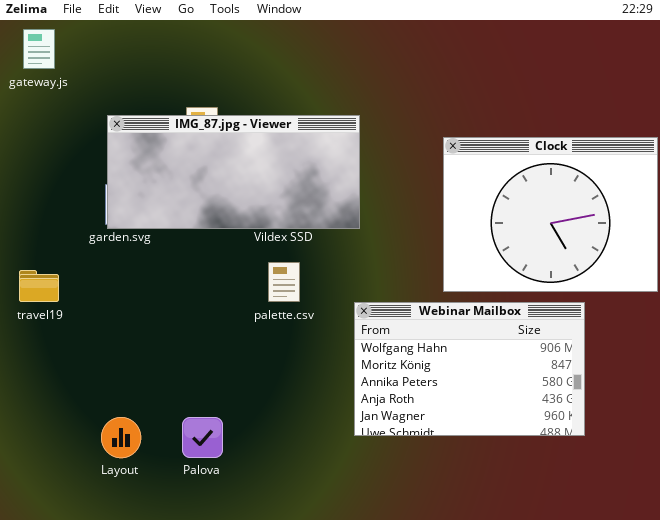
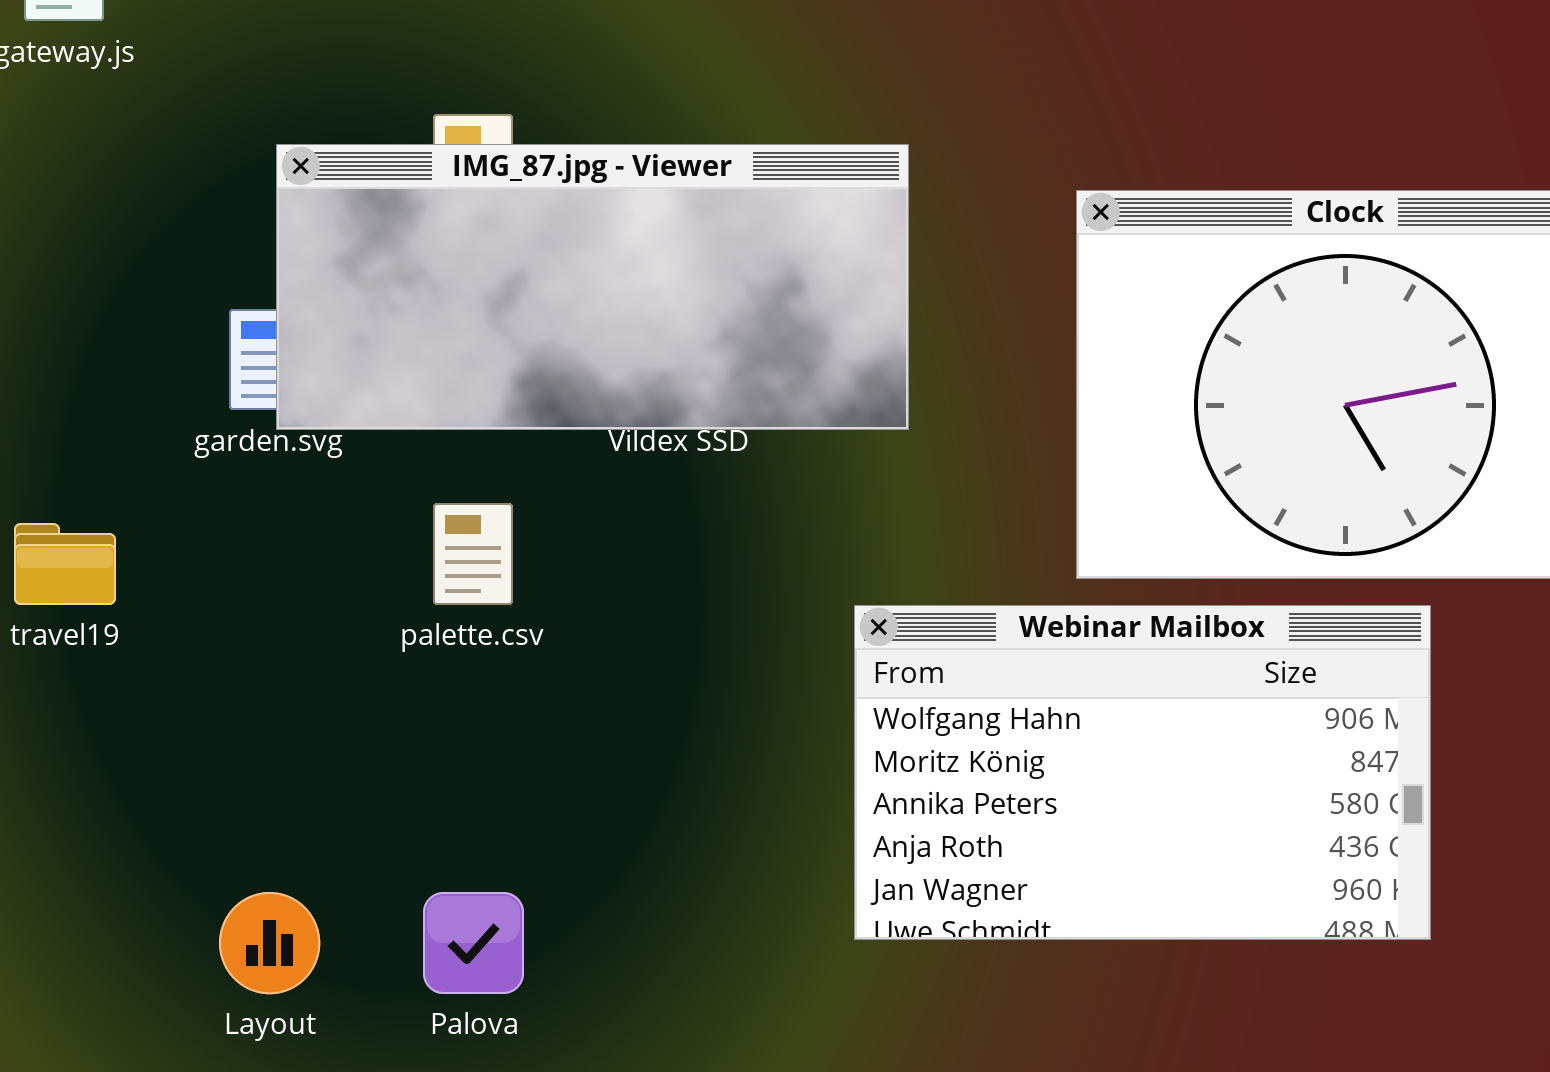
IMG_87.jpg - Viewer: [107,115,360,229] -> [276,144,909,430], moved
palette.csv: [268,262,300,302] -> [433,503,513,605], moved

